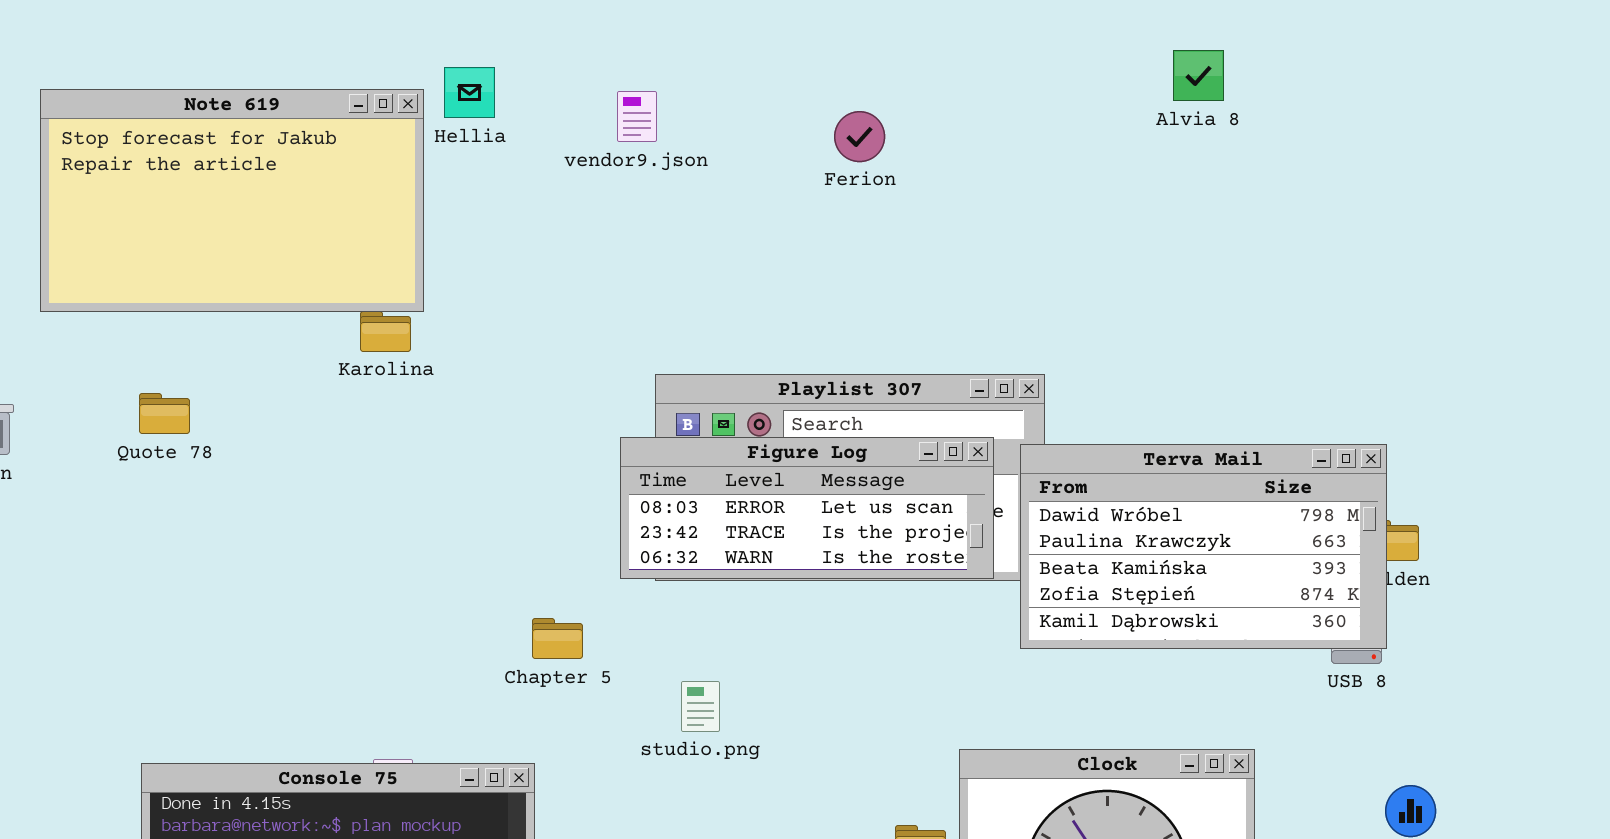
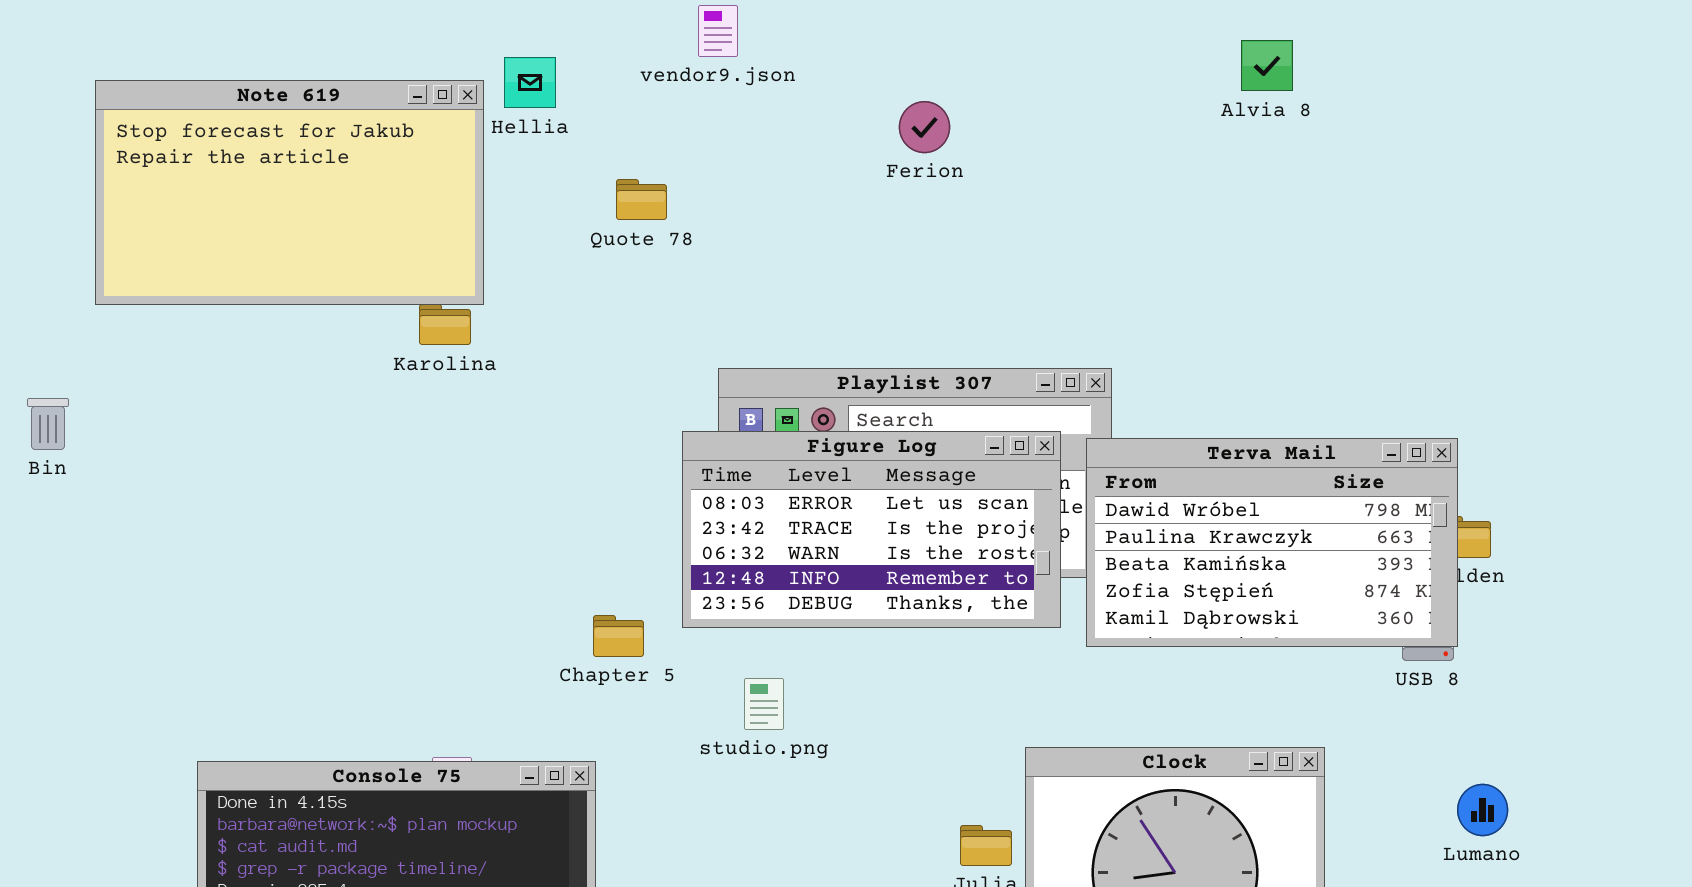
vendor9.json: [617,91,657,142] -> [698,5,738,57], moved
Quote 78: [139,393,190,434] -> [616,179,667,220], moved
Figure Log: [620,437,994,579] -> [682,431,1061,628], resized

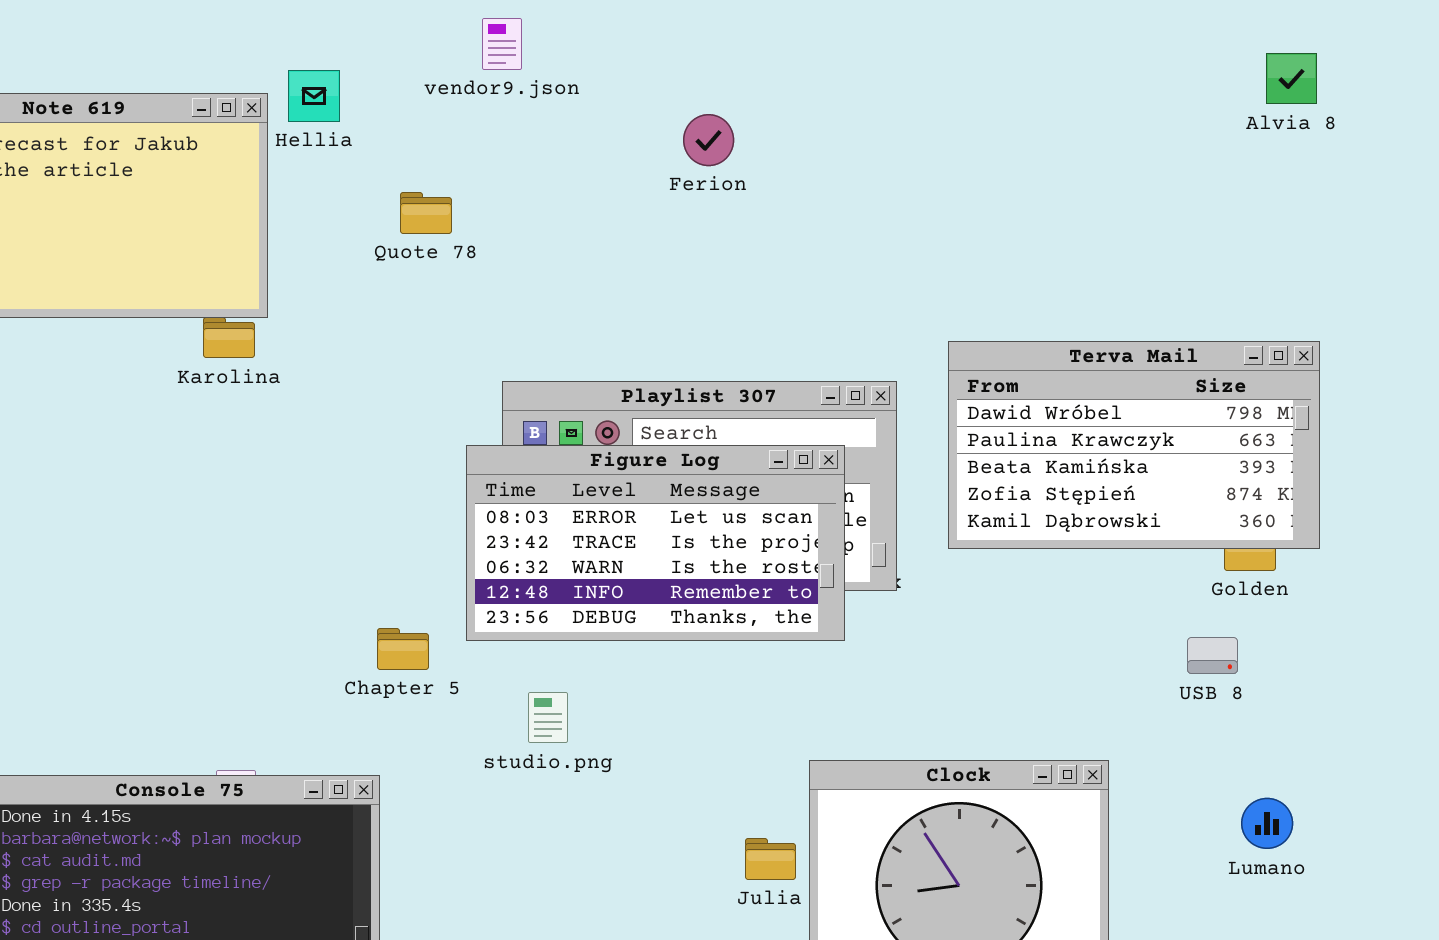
Alvia 8: [1241,40,1293,91] -> [1266,53,1317,104], moved
Terva Mail: [1086,438,1458,647] -> [948,341,1320,549], moved

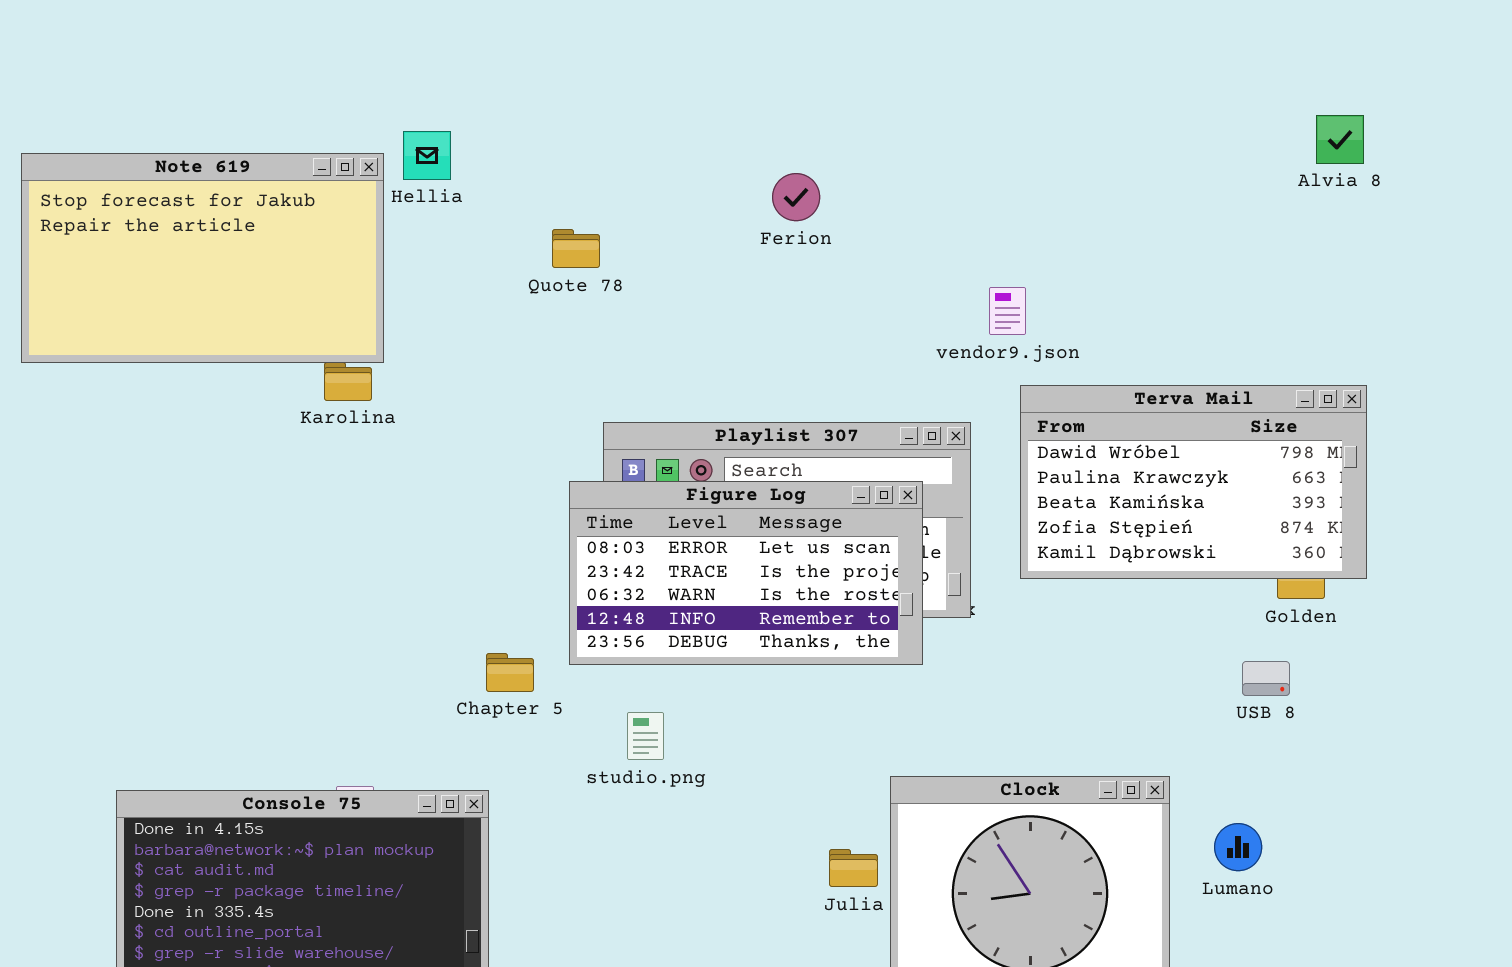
vendor9.json: [482,18,522,70] -> [989,287,1026,335], moved
Quote 78: [400,192,452,234] -> [552,229,600,268], moved
Lumano: [1241,798,1293,849] -> [1214,823,1262,871], moved

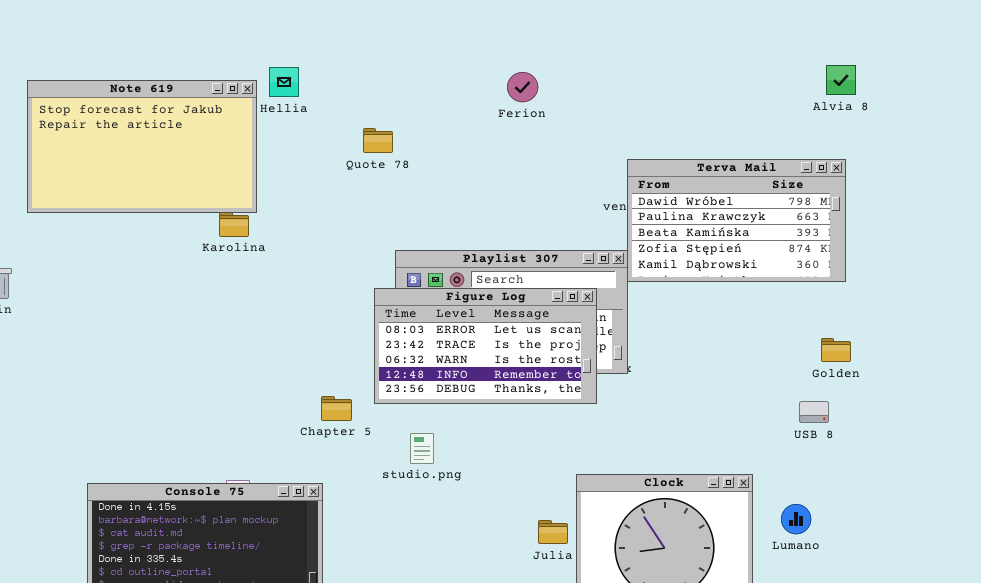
Alvia 8: [1316,115,1364,164] -> [826,65,856,95], moved
Ferion: [772,173,820,221] -> [507,72,538,102], moved
Terva Mail: [1020,385,1367,579] -> [627,159,846,282], moved

